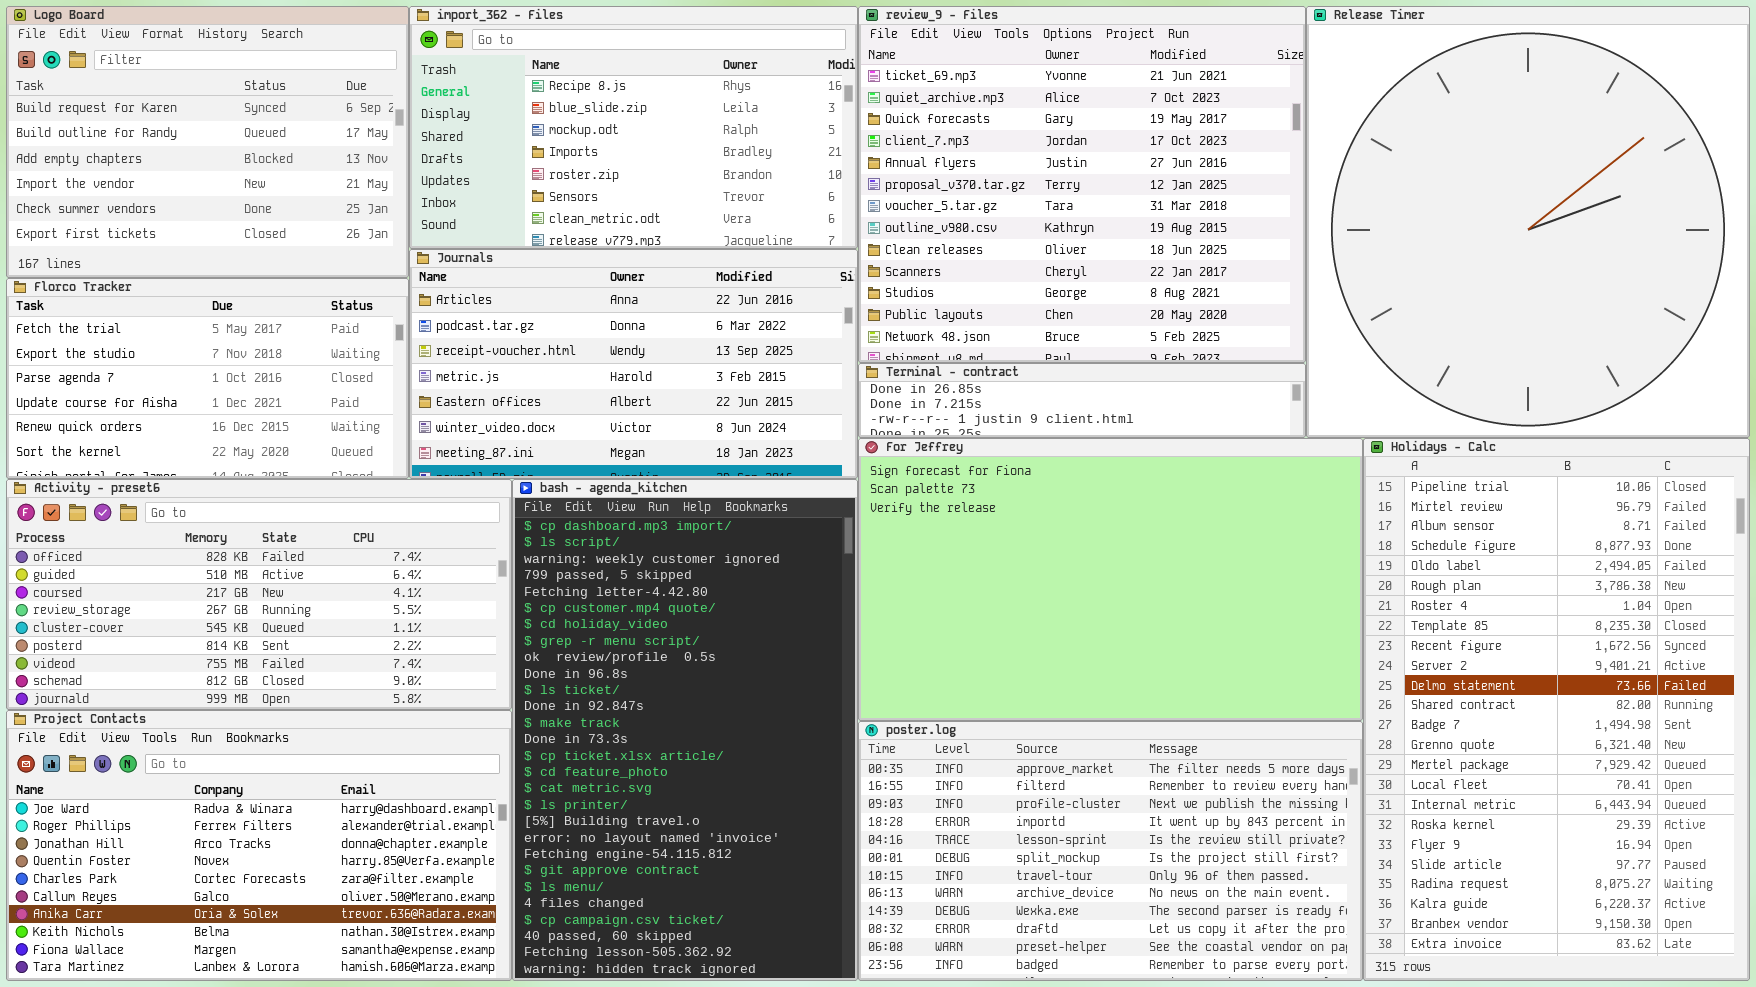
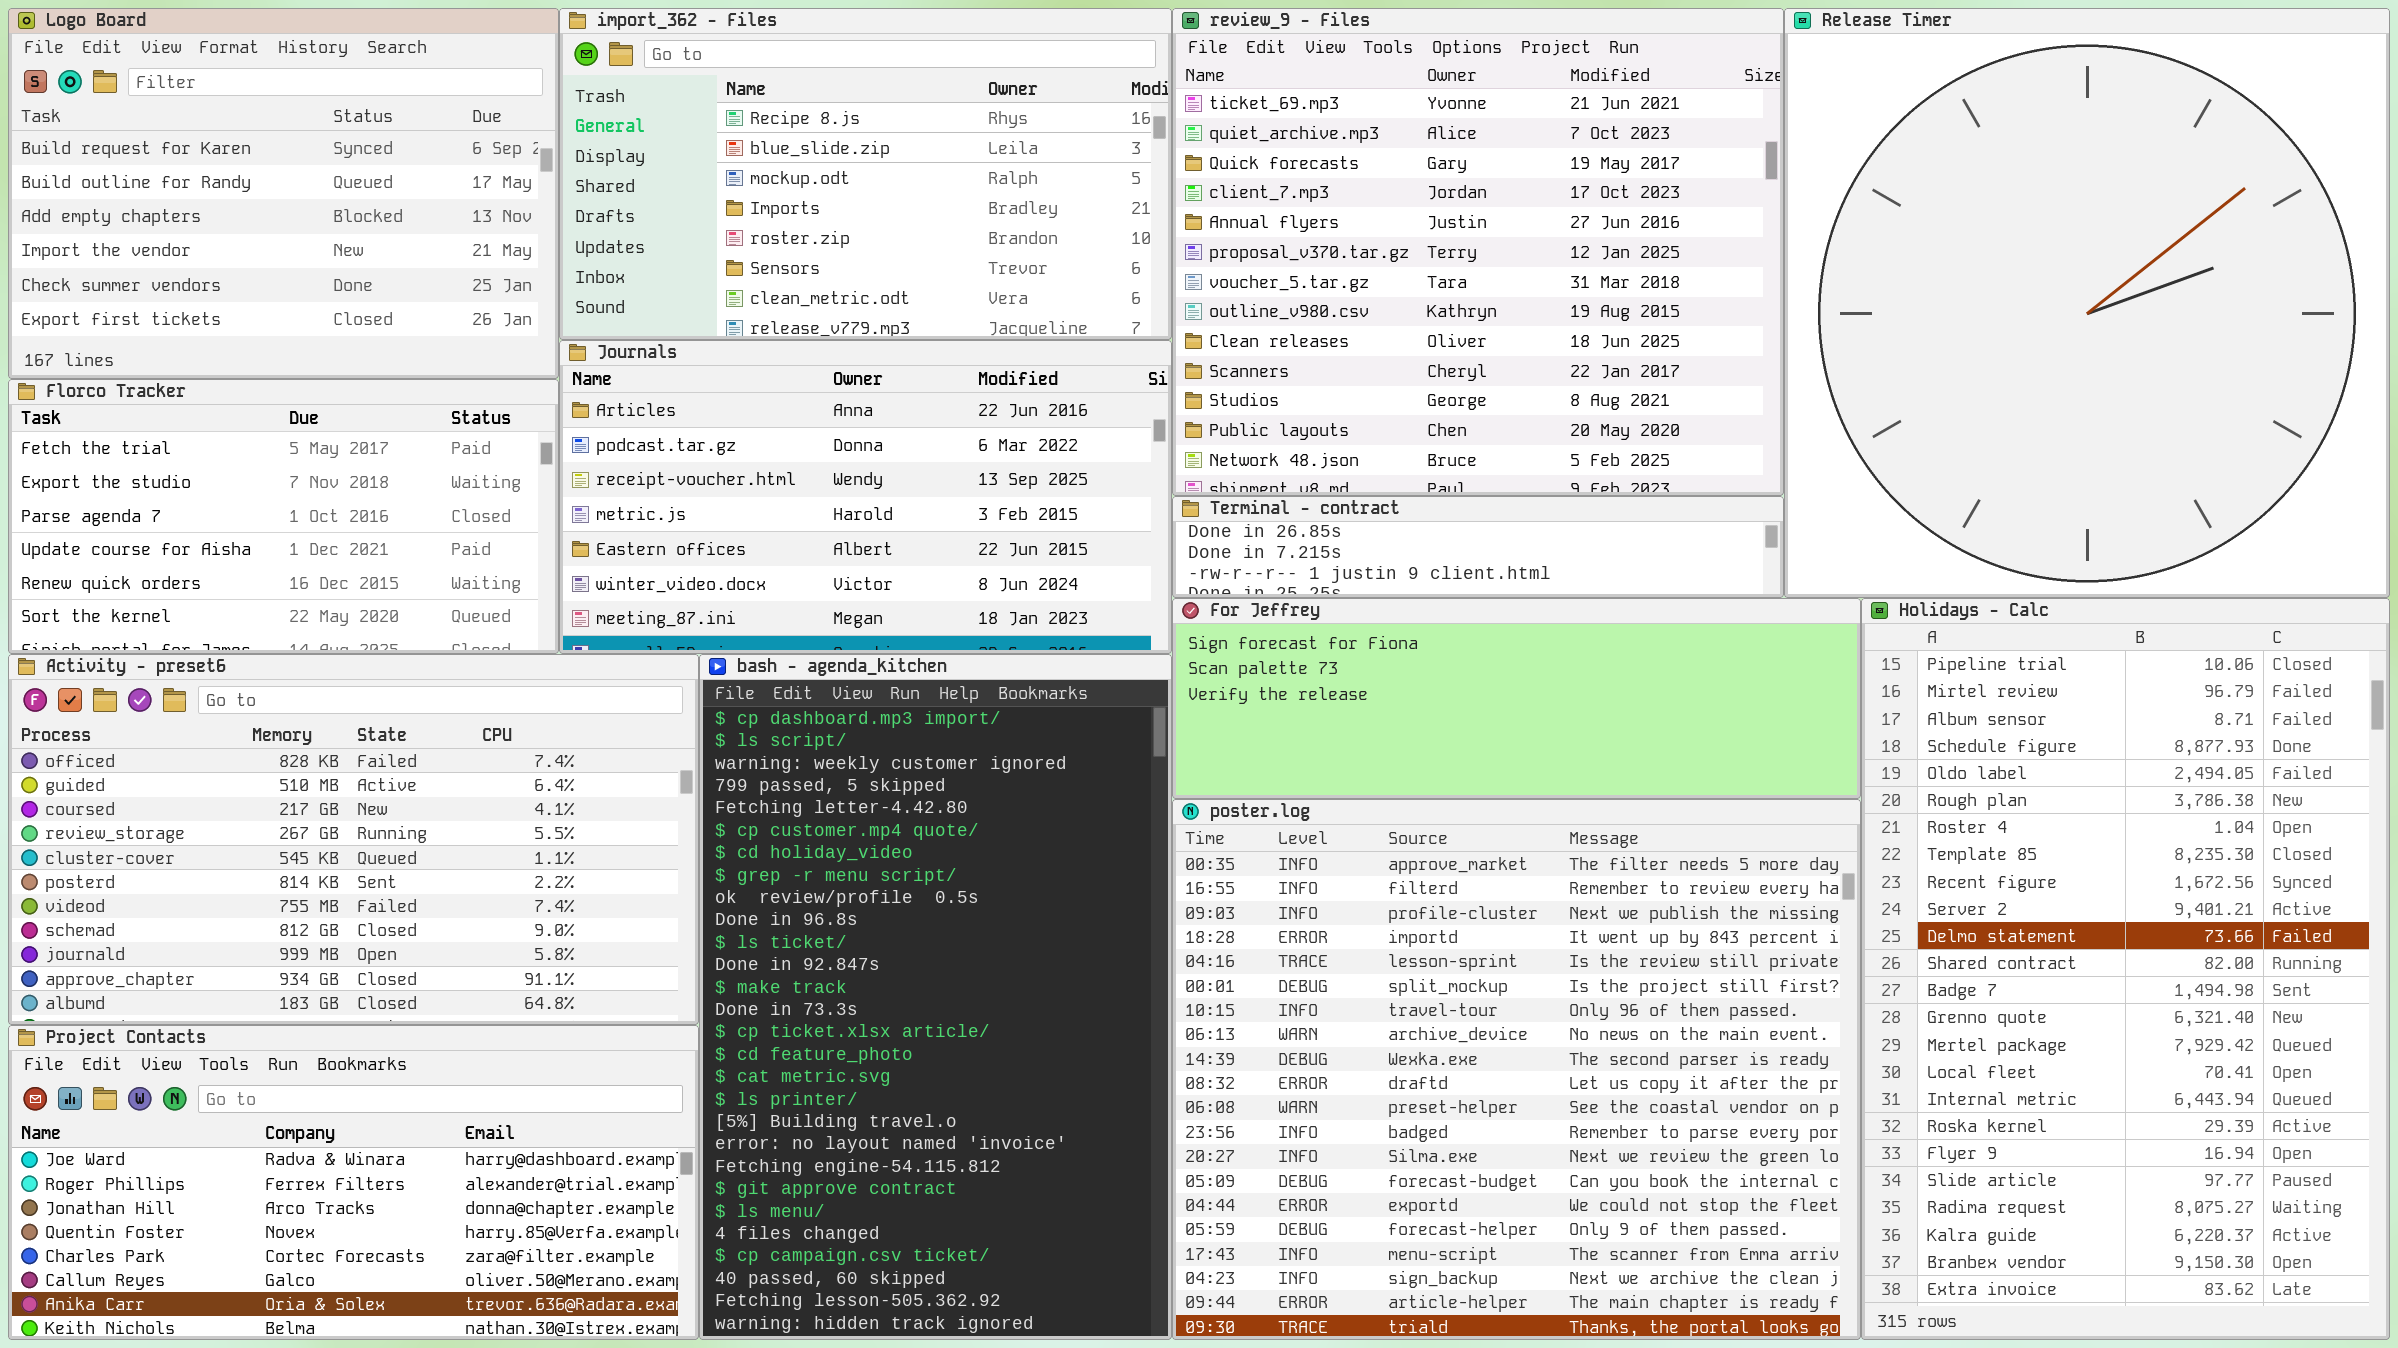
For Jeffrey: [858,438,1363,721] -> [1172,598,1861,799], resized
Activity - preset6: [6,479,512,710] -> [8,654,699,1025], resized
Project Contacts: [6,710,512,981] -> [8,1025,699,1340], resized
poster.log: [858,721,1363,981] -> [1172,799,1861,1340], resized

